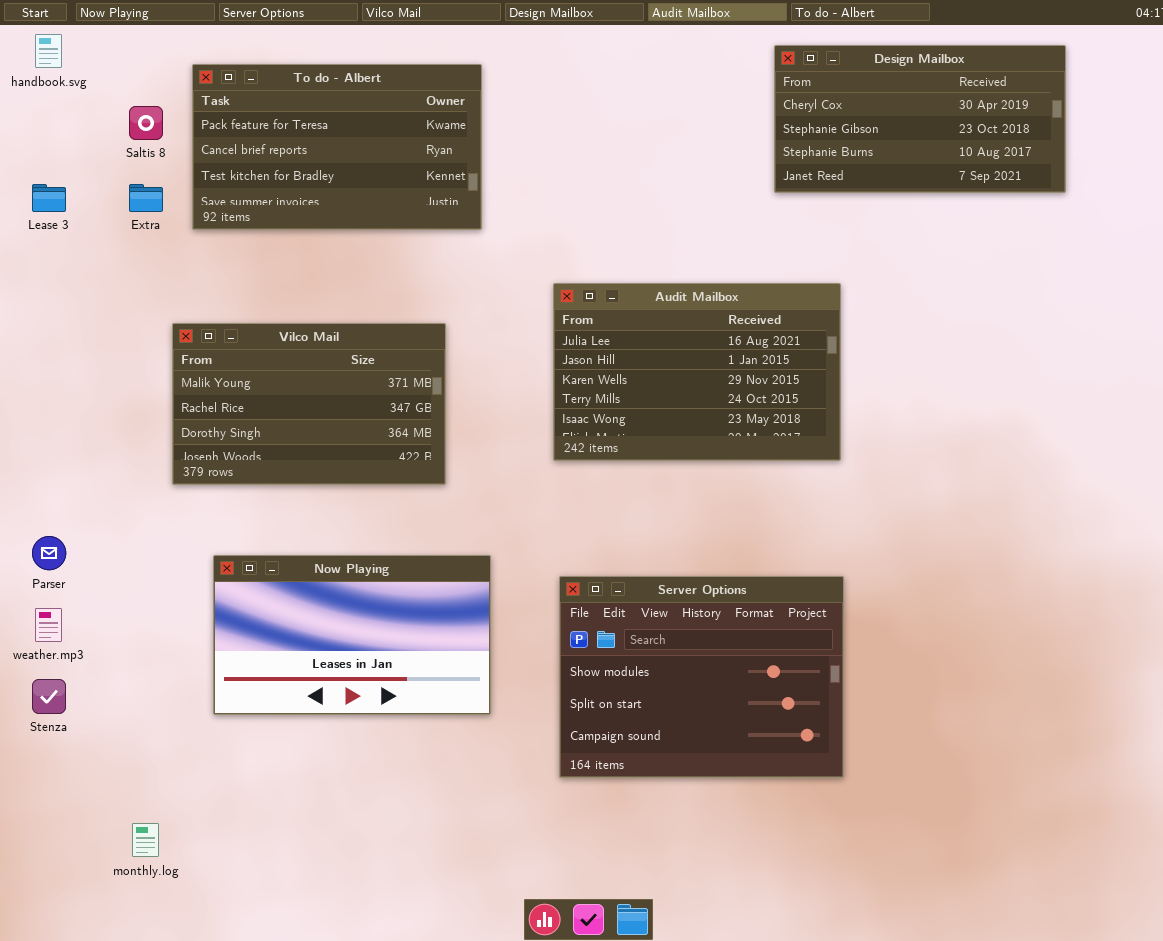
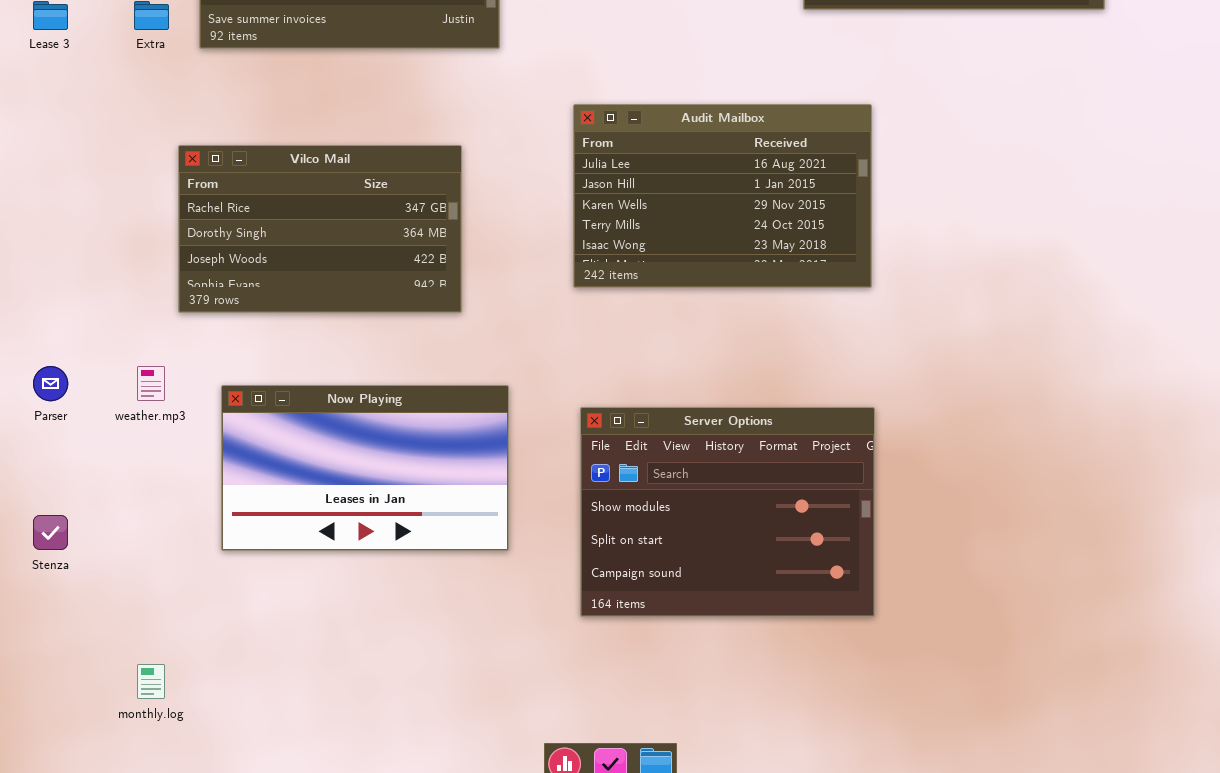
Vilco Mail: [172,323,446,485] -> [178,145,462,313], scrolled down 1 row
weather.mp3: [35,608,62,642] -> [137,366,165,401], moved

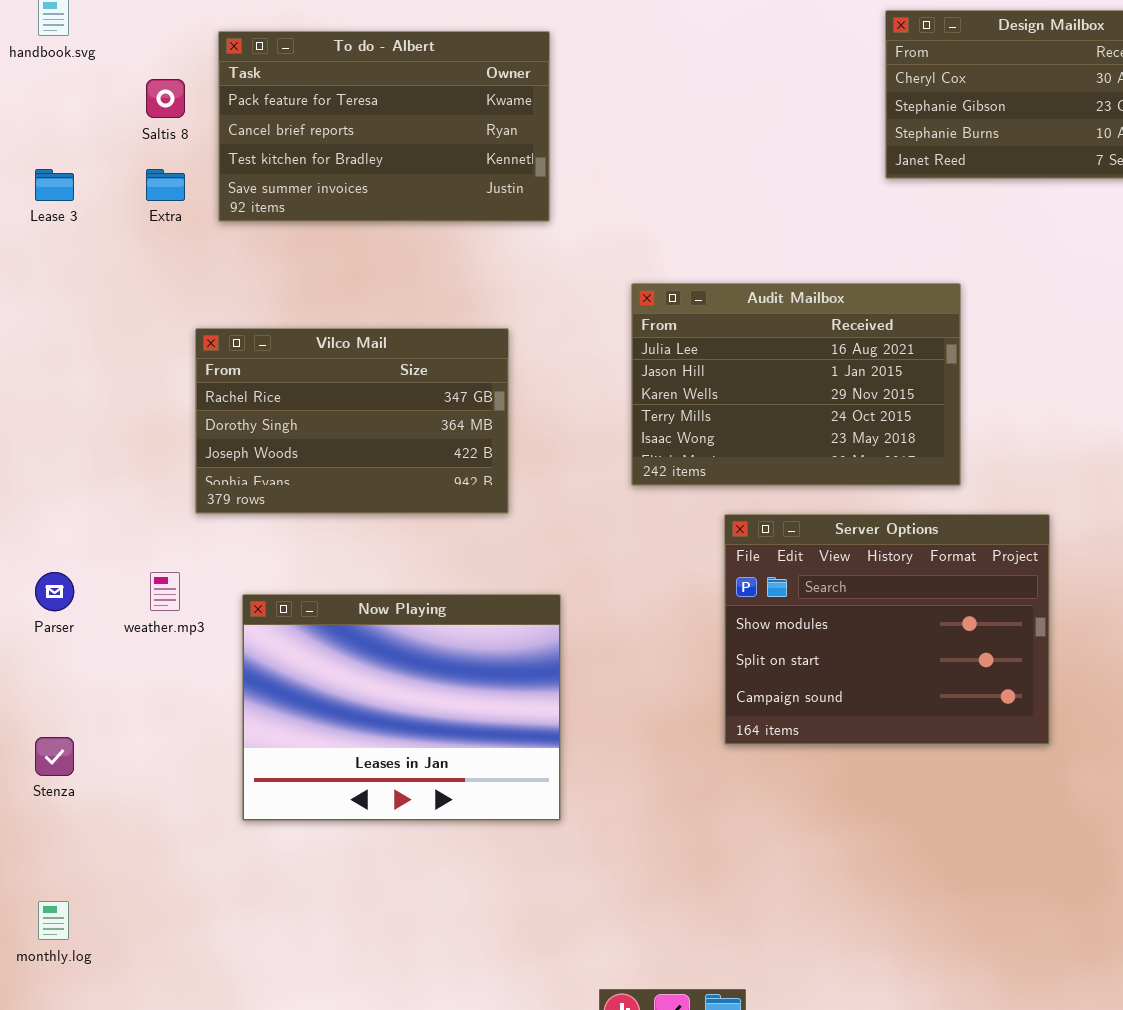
Now Playing: [221,385,509,551] -> [242,594,561,821], resized
Server Options: [580,407,875,617] -> [724,514,1050,745], moved
monthly.log: [137,664,165,699] -> [38,901,69,940], moved

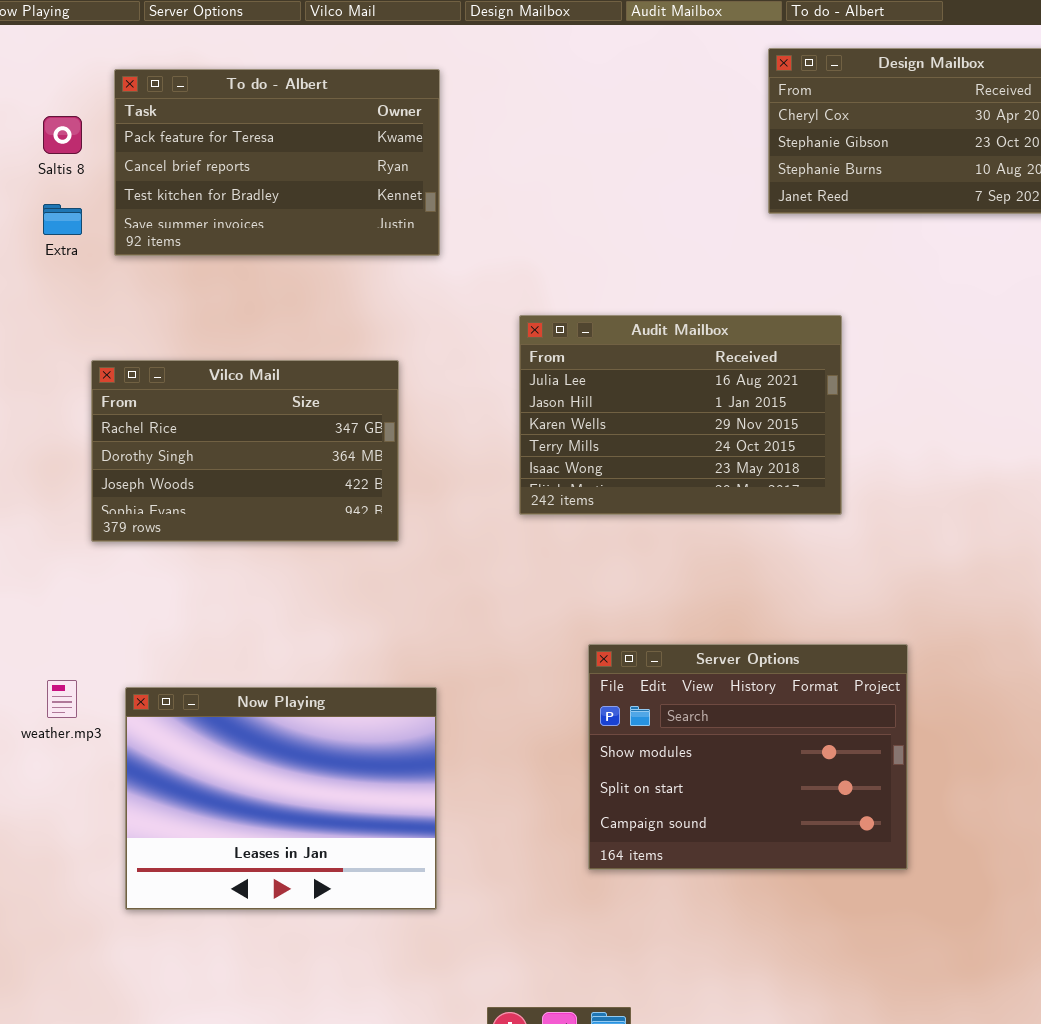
Server Options: [724,514,1050,745] -> [588,644,908,870], moved
weather.mp3: [150,572,180,611] -> [47,680,77,718], moved
Now Playing: [242,594,561,821] -> [125,687,437,910], moved

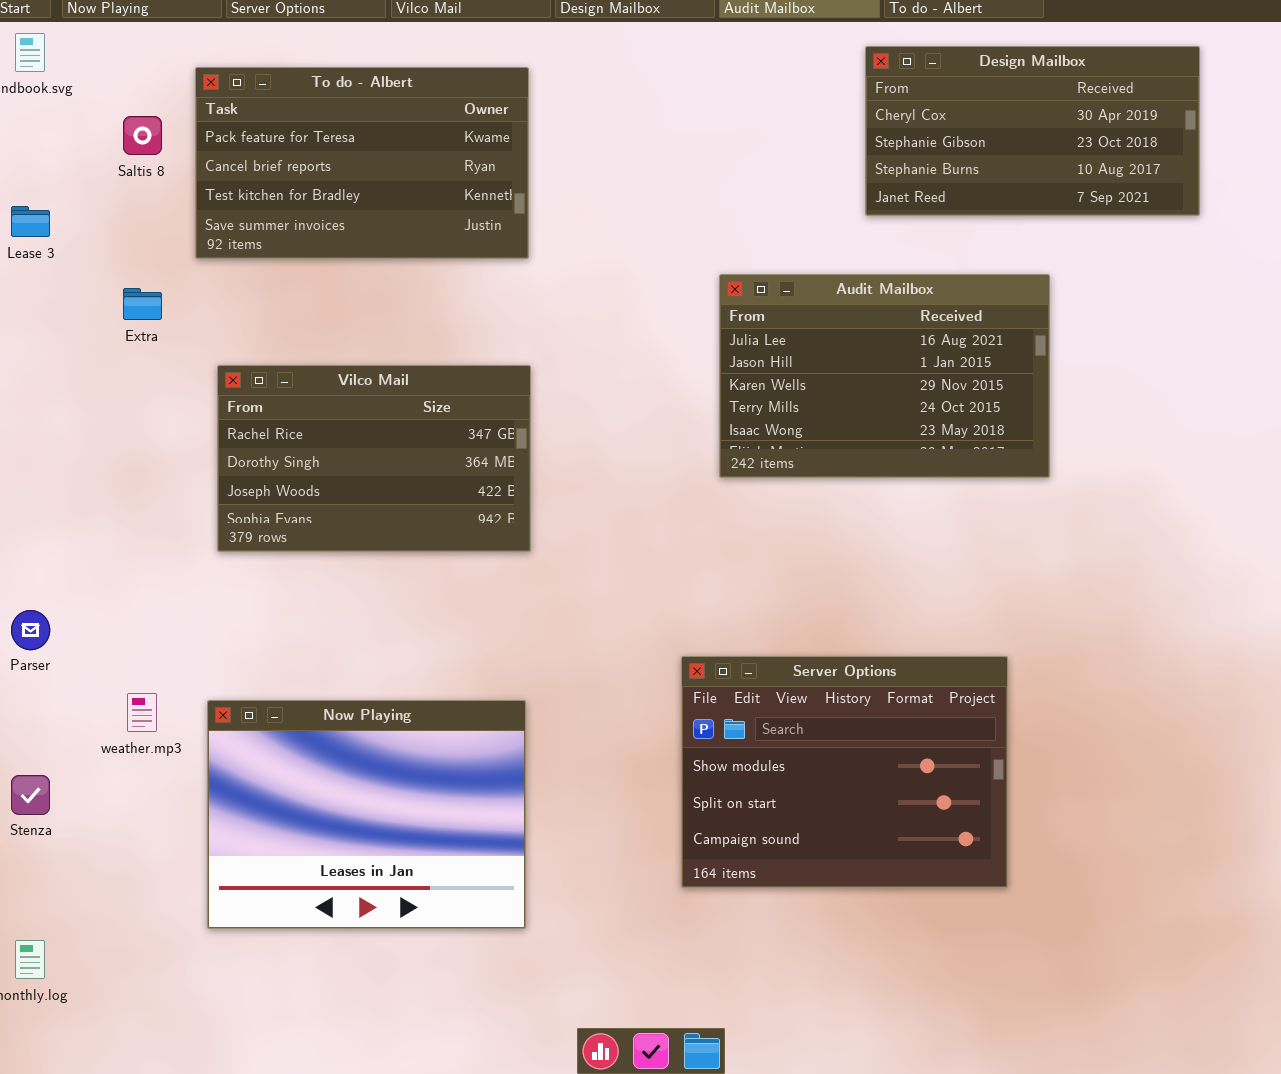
Extra: [43,204,82,235] -> [123,288,162,320], moved
Audit Mailbox: [519,315,842,515] -> [719,274,1050,478], moved
Vilco Mail: [91,360,399,542] -> [217,365,531,552], moved

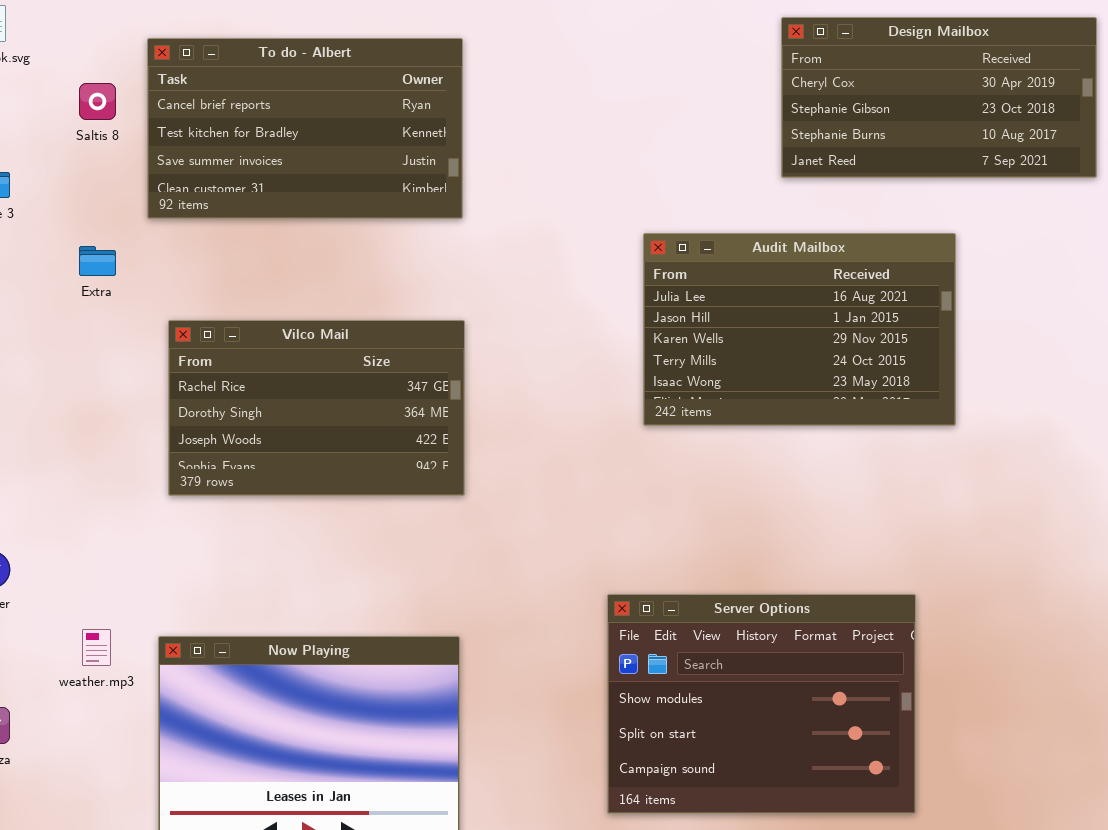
To do - Albert: [195,67,529,259] -> [147,38,463,219], scrolled down 1 row

